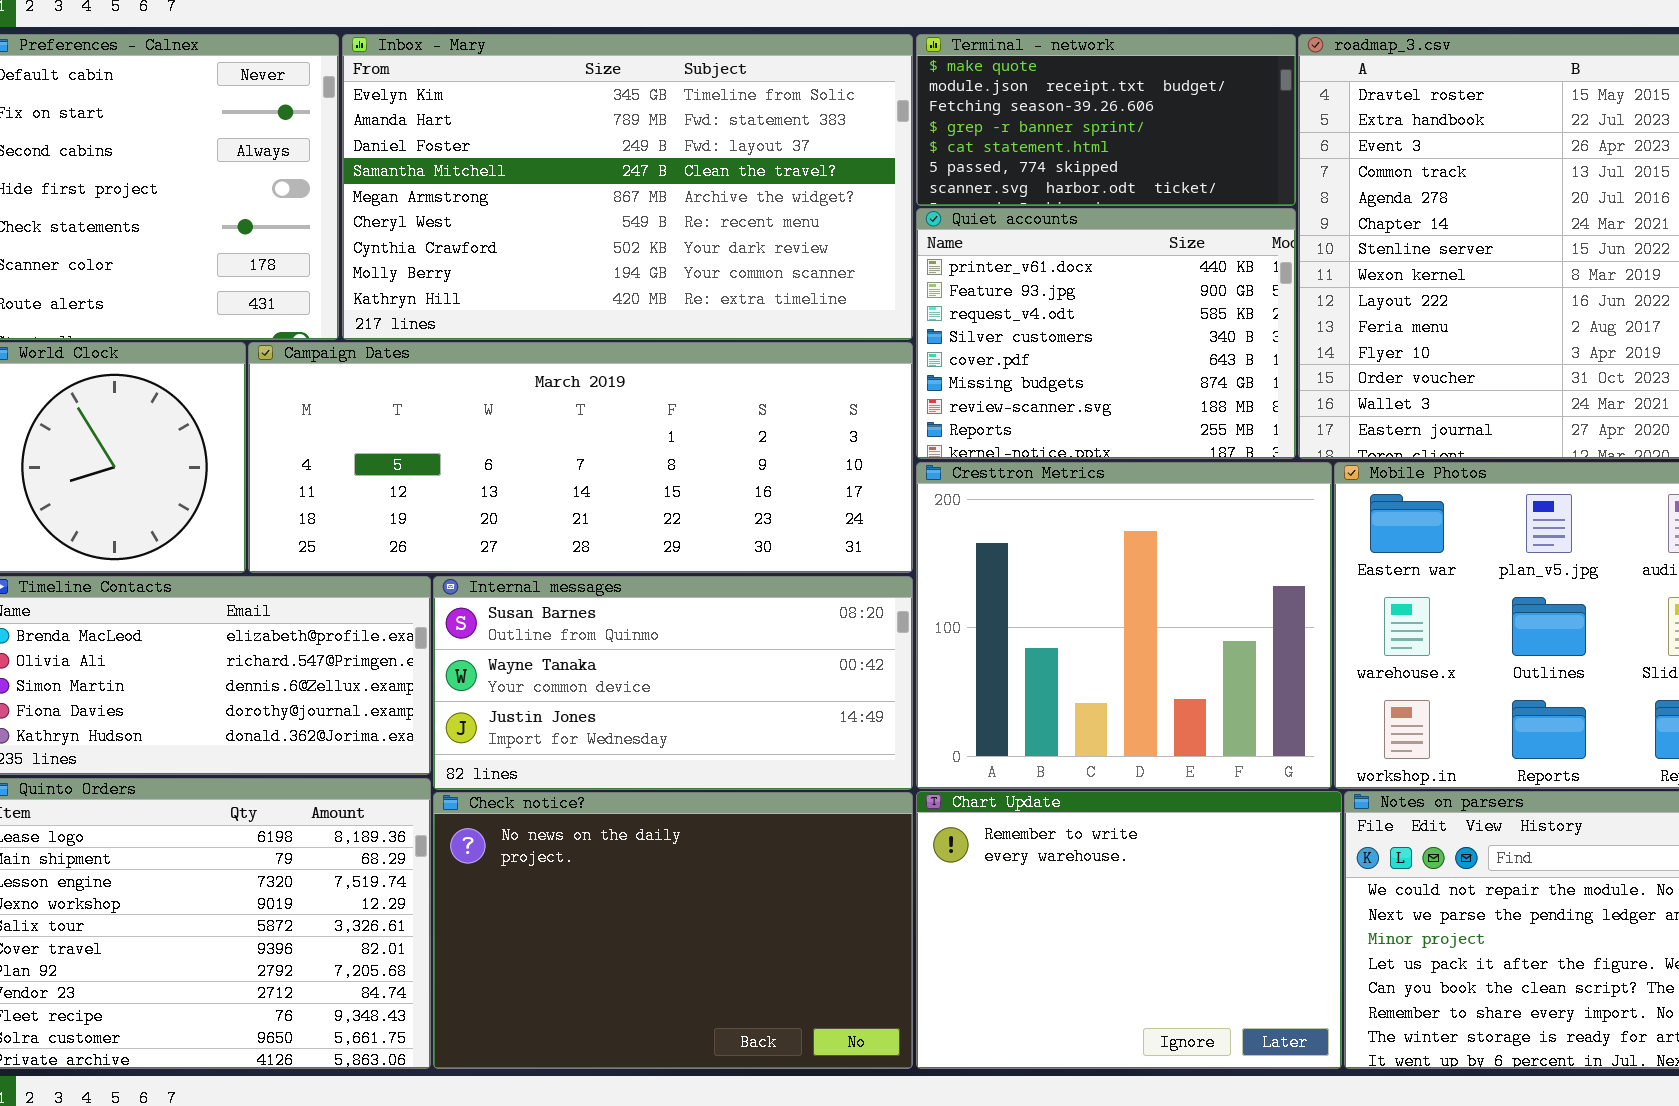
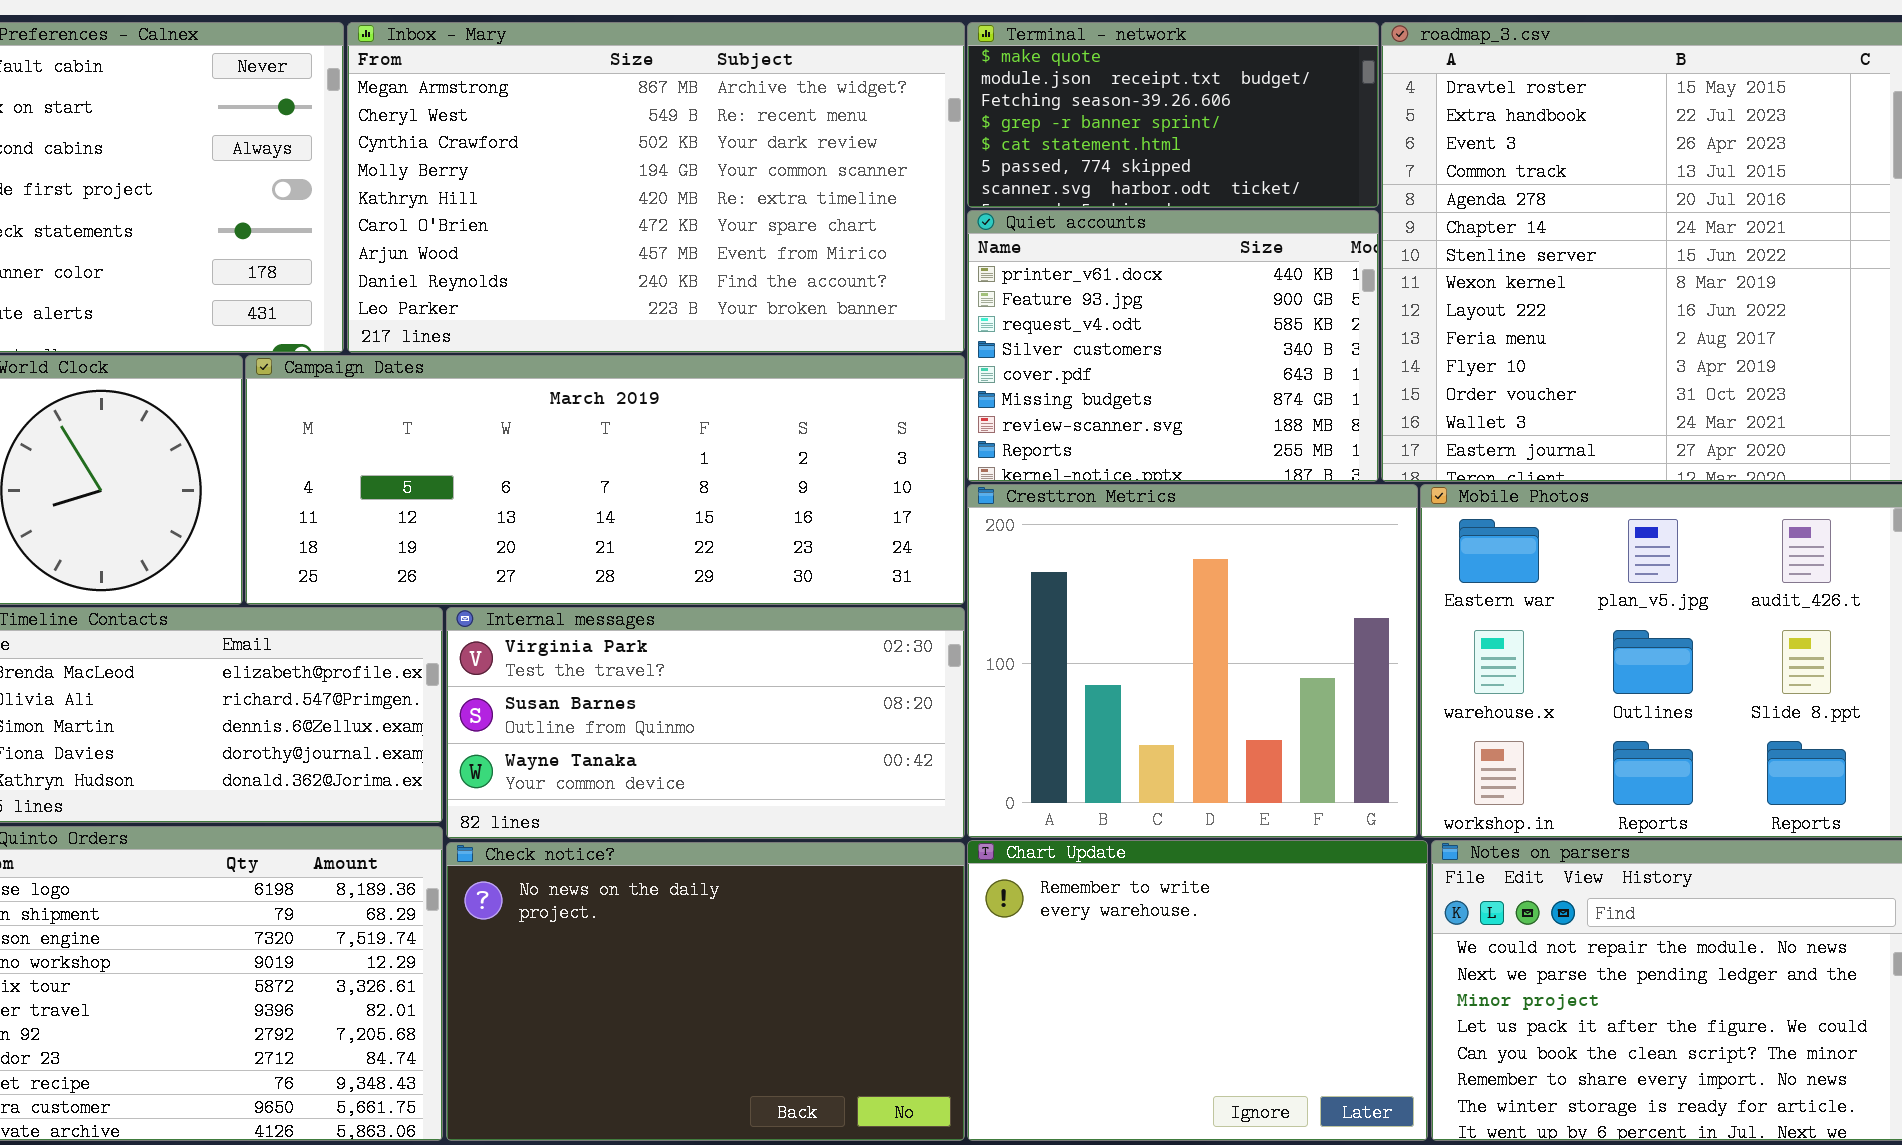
Inbox - Mary: [342,34,913,340] -> [347,22,965,353], scrolled down 4 rows
Internal messages: [433,576,913,790] -> [446,607,965,839], scrolled up 1 row

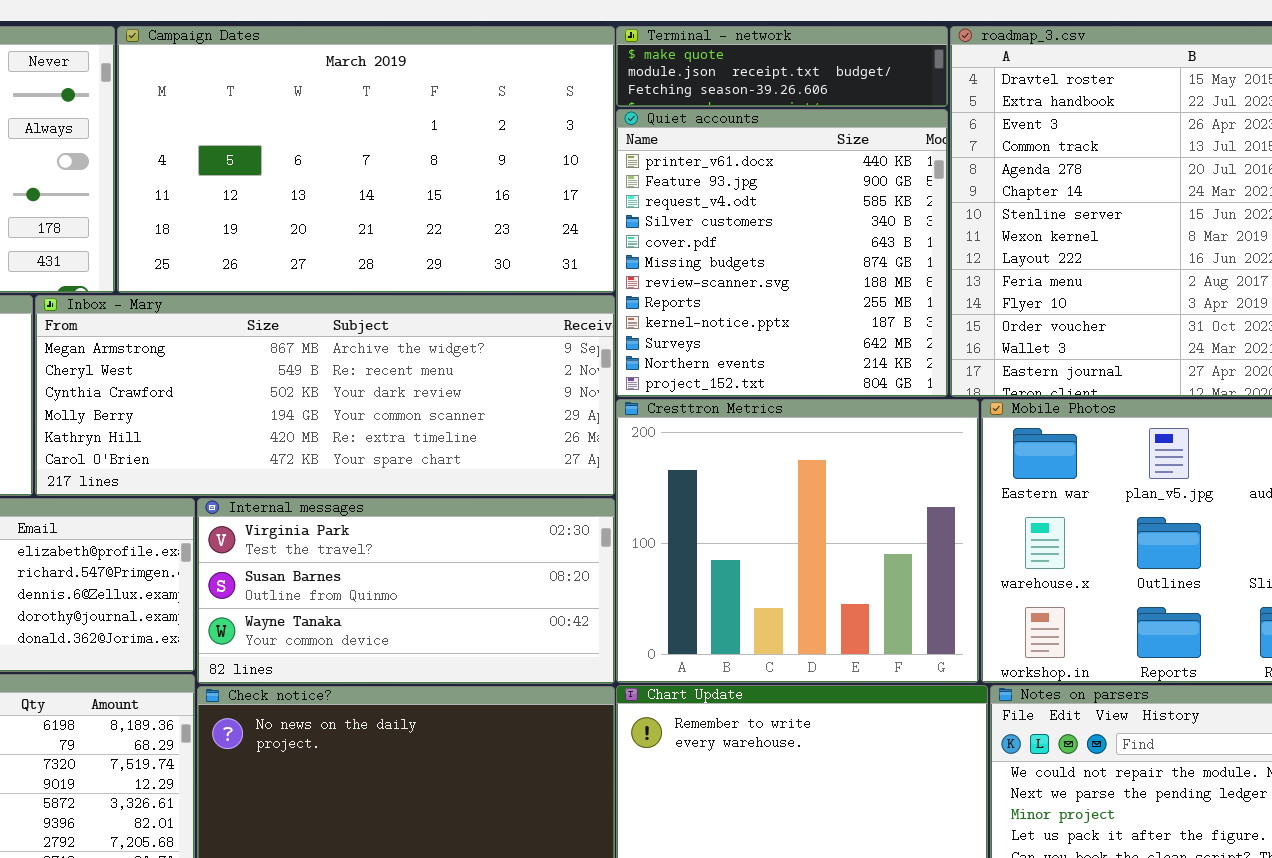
Inbox - Mary: [347,22,965,353] -> [35,295,615,496], moved, resized
Terminal - network: [967,22,1379,208] -> [616,26,948,107], resized
Quiet accounts: [967,210,1379,482] -> [616,109,948,397], resized
Campaign Dates: [245,355,965,605] -> [117,26,615,293], moved, resized

